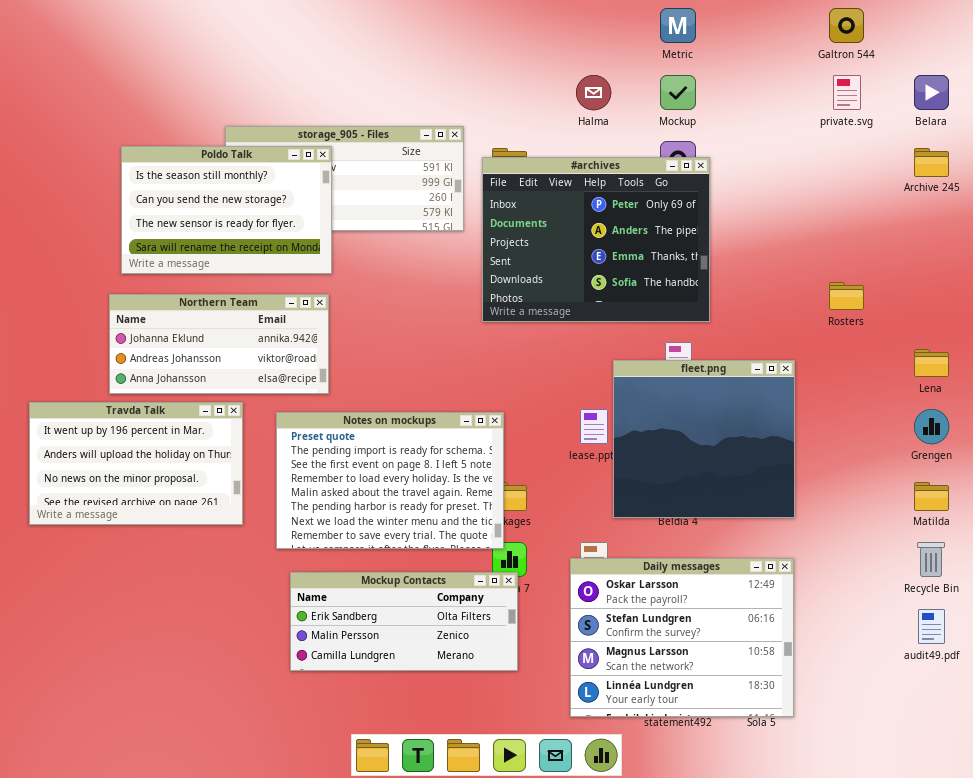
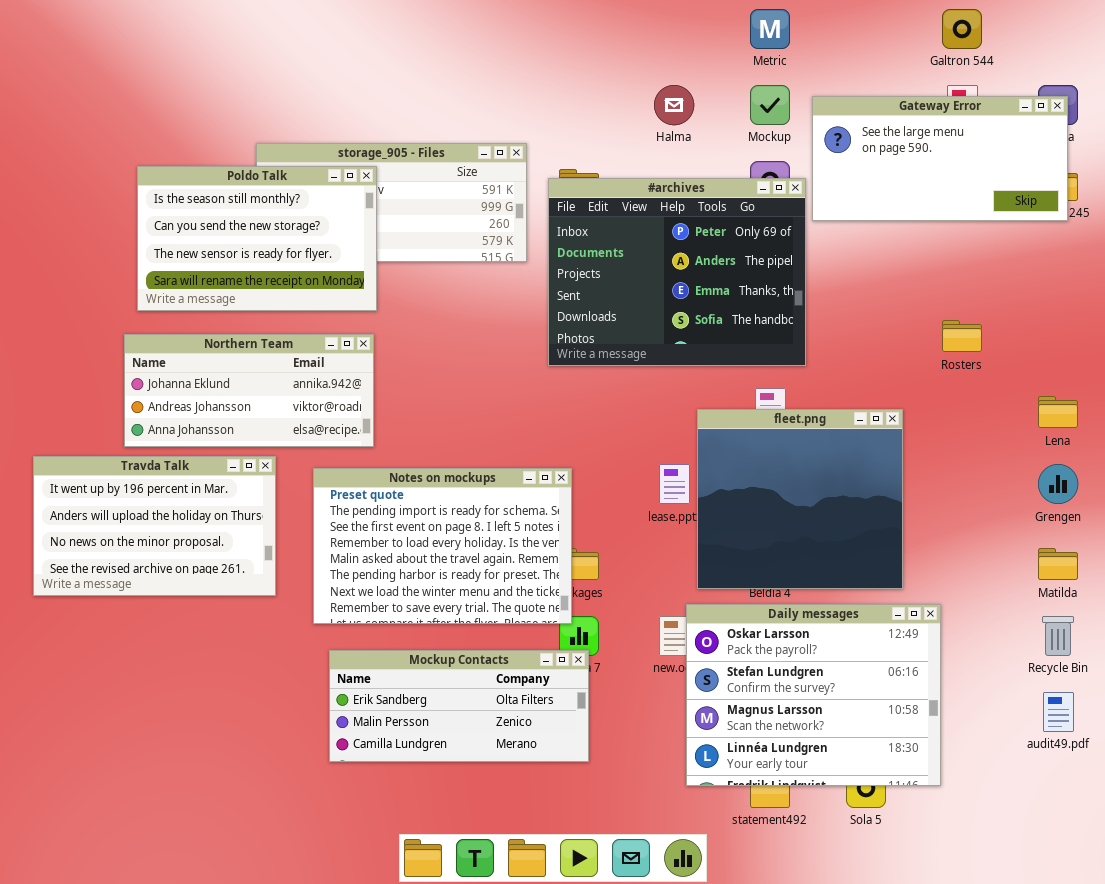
Gateway Error: none -> [812,96,1068,221], opened
Daily messages: [570,558,794,717] -> [686,604,941,786], moved

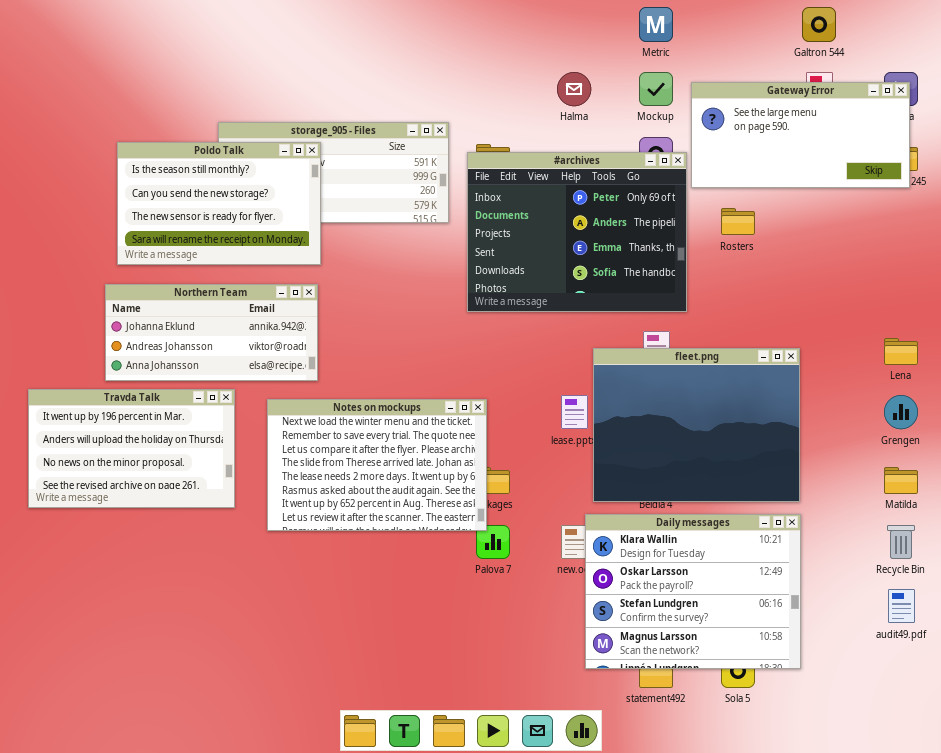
Rosters: [942,320,982,352] -> [721,208,755,235], moved
fleet.png: [697,409,903,589] -> [593,348,800,502], resized
Notes on mockups: [313,468,572,624] -> [267,399,487,531], scrolled down 6 rows
Daily messages: [686,604,941,786] -> [585,514,801,669], scrolled up 1 row
Mockup Contacts: [329,650,589,762] -> none, closed

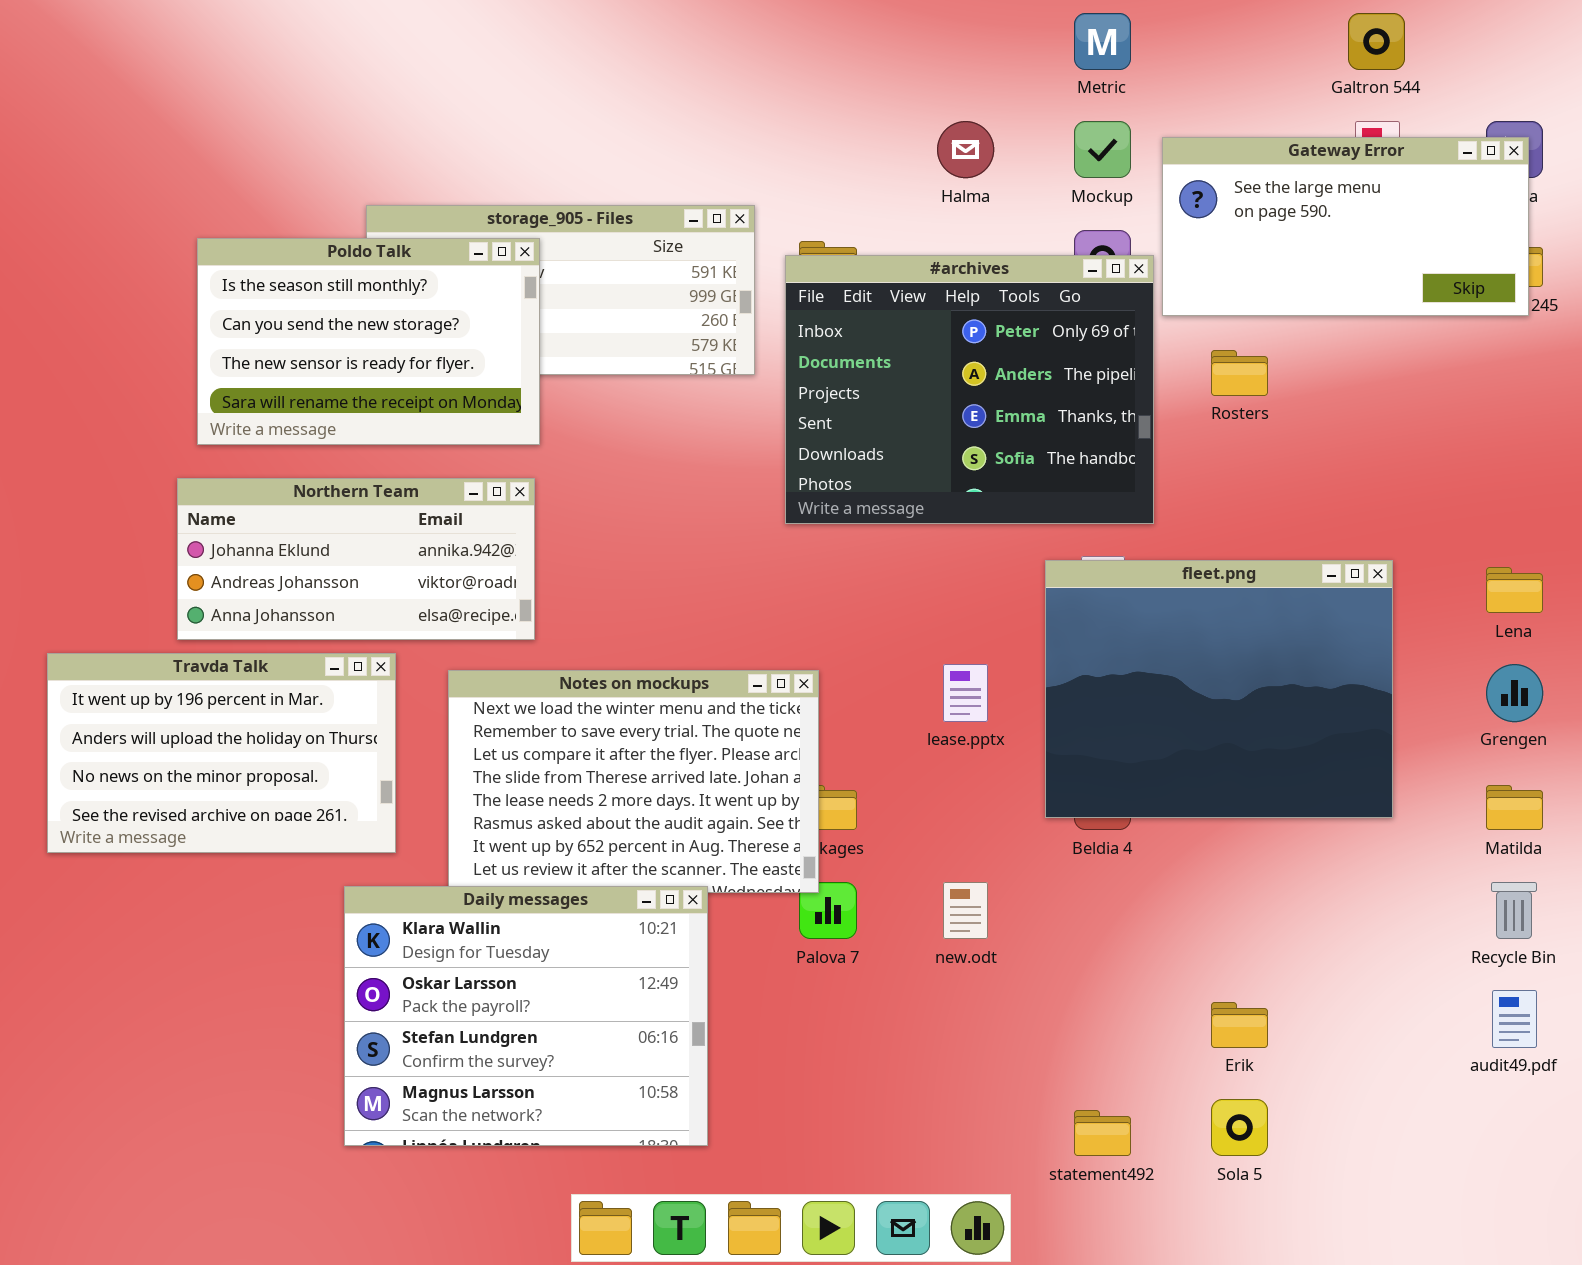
fleet.png: [593,348,800,502] -> [1045,560,1393,818], moved
Daily messages: [585,514,801,669] -> [344,886,708,1146], moved

